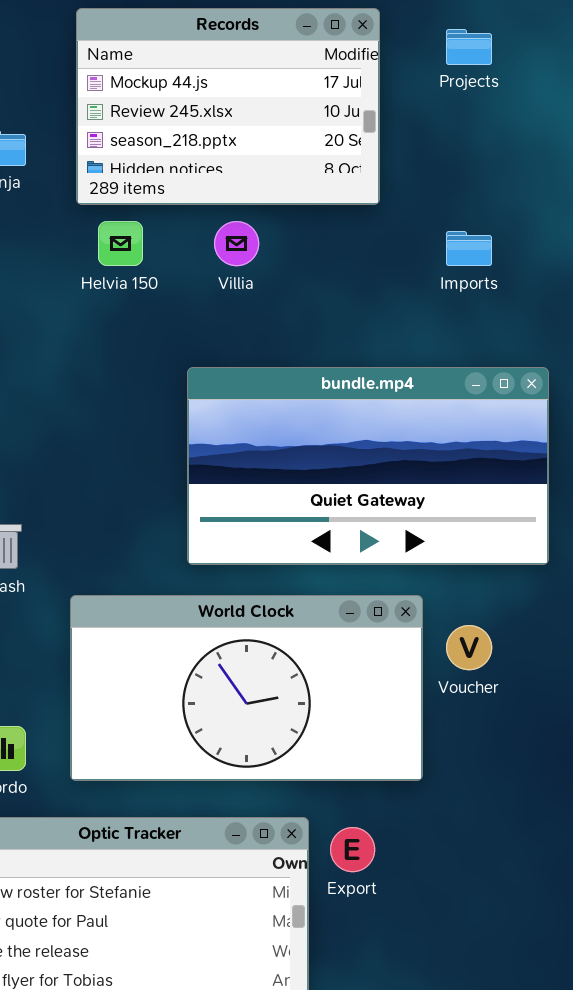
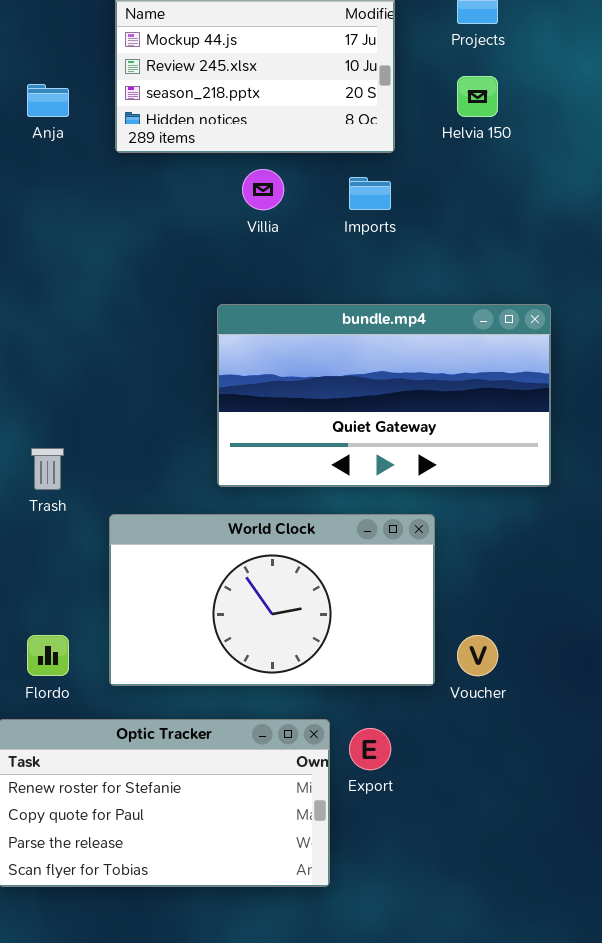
Helvia 150: [98,221,143,266] -> [457,76,498,117], moved
Imports: [446,231,492,266] -> [349,177,391,210], moved
Voucher: [446,625,492,670] -> [457,635,498,676], moved

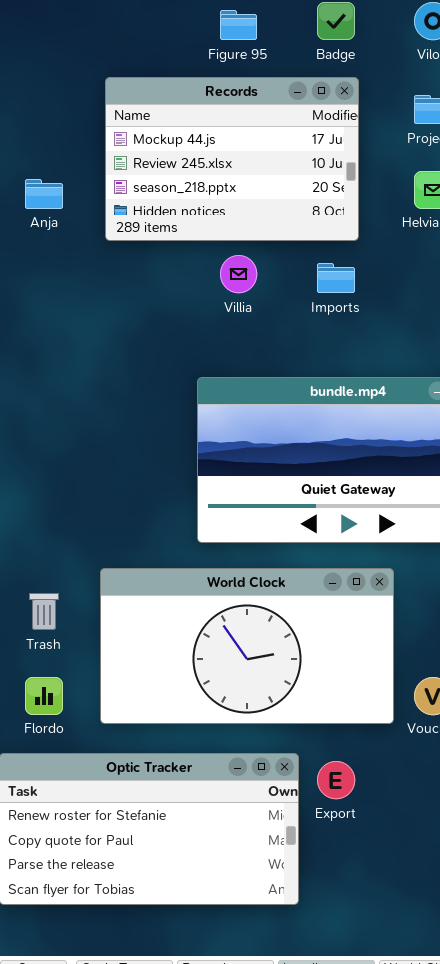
Trash: [31,448,64,490] -> [29,593,59,630], moved

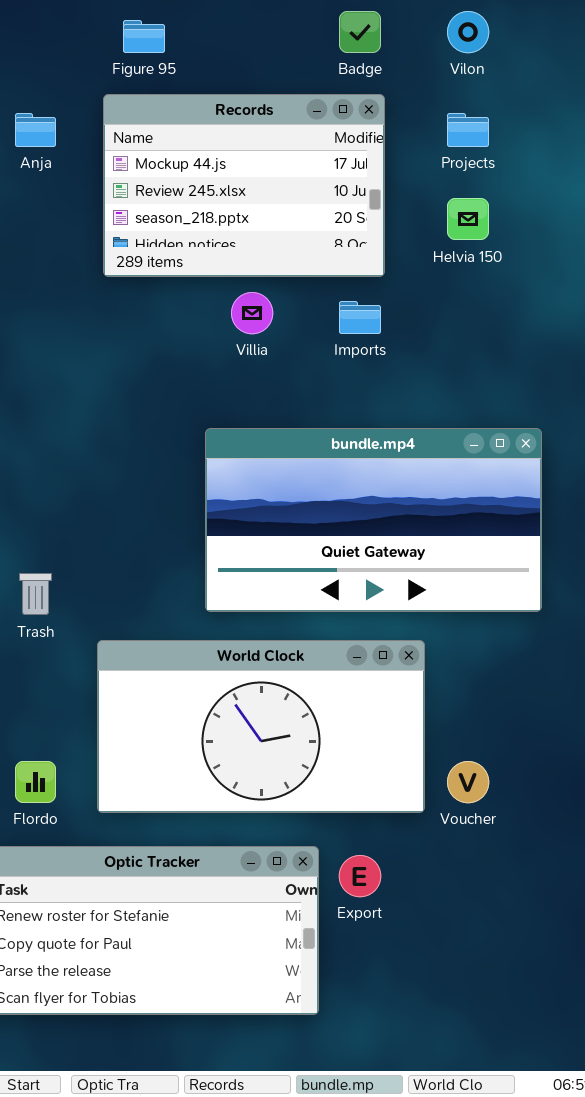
Figure 95: [220,10,257,40] -> [123,20,165,53], moved
Anja: [25,179,63,209] -> [15,113,56,147], moved
Trash: [29,593,59,630] -> [19,573,52,615], moved

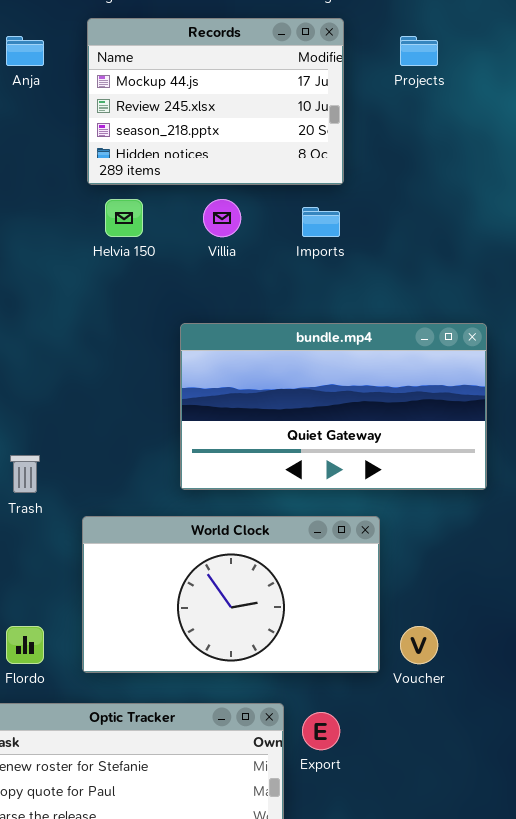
Helvia 150: [447,198,489,240] -> [105,199,143,237], moved

